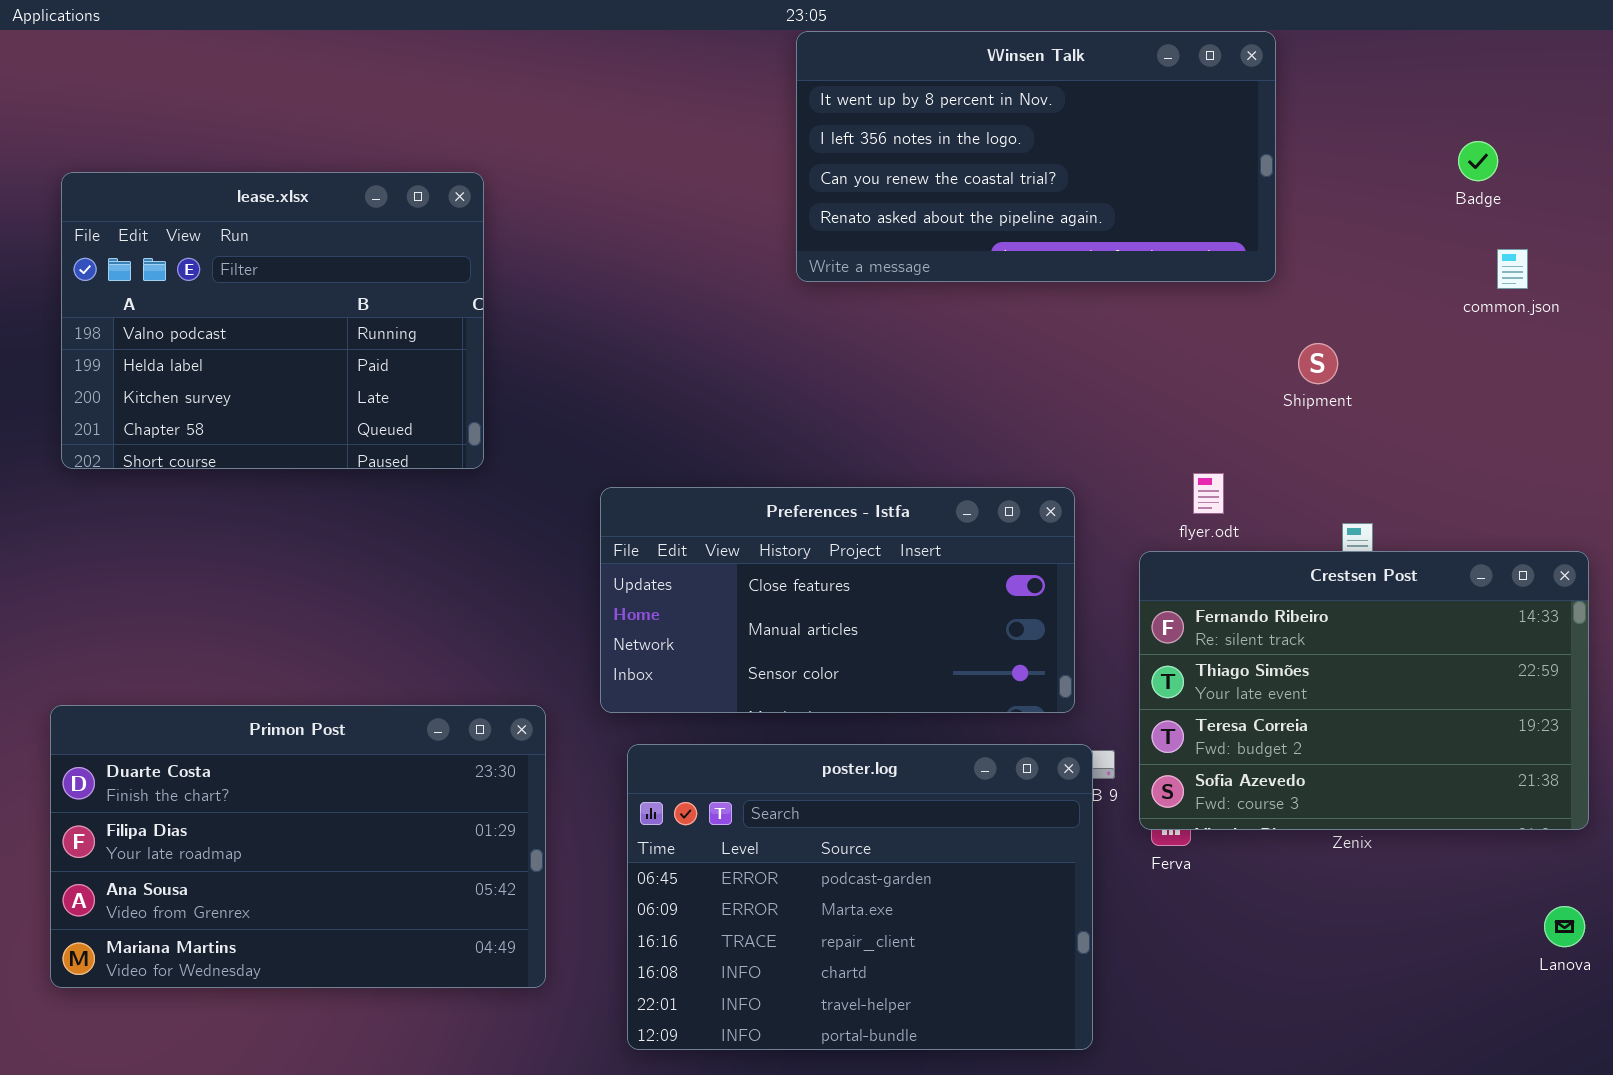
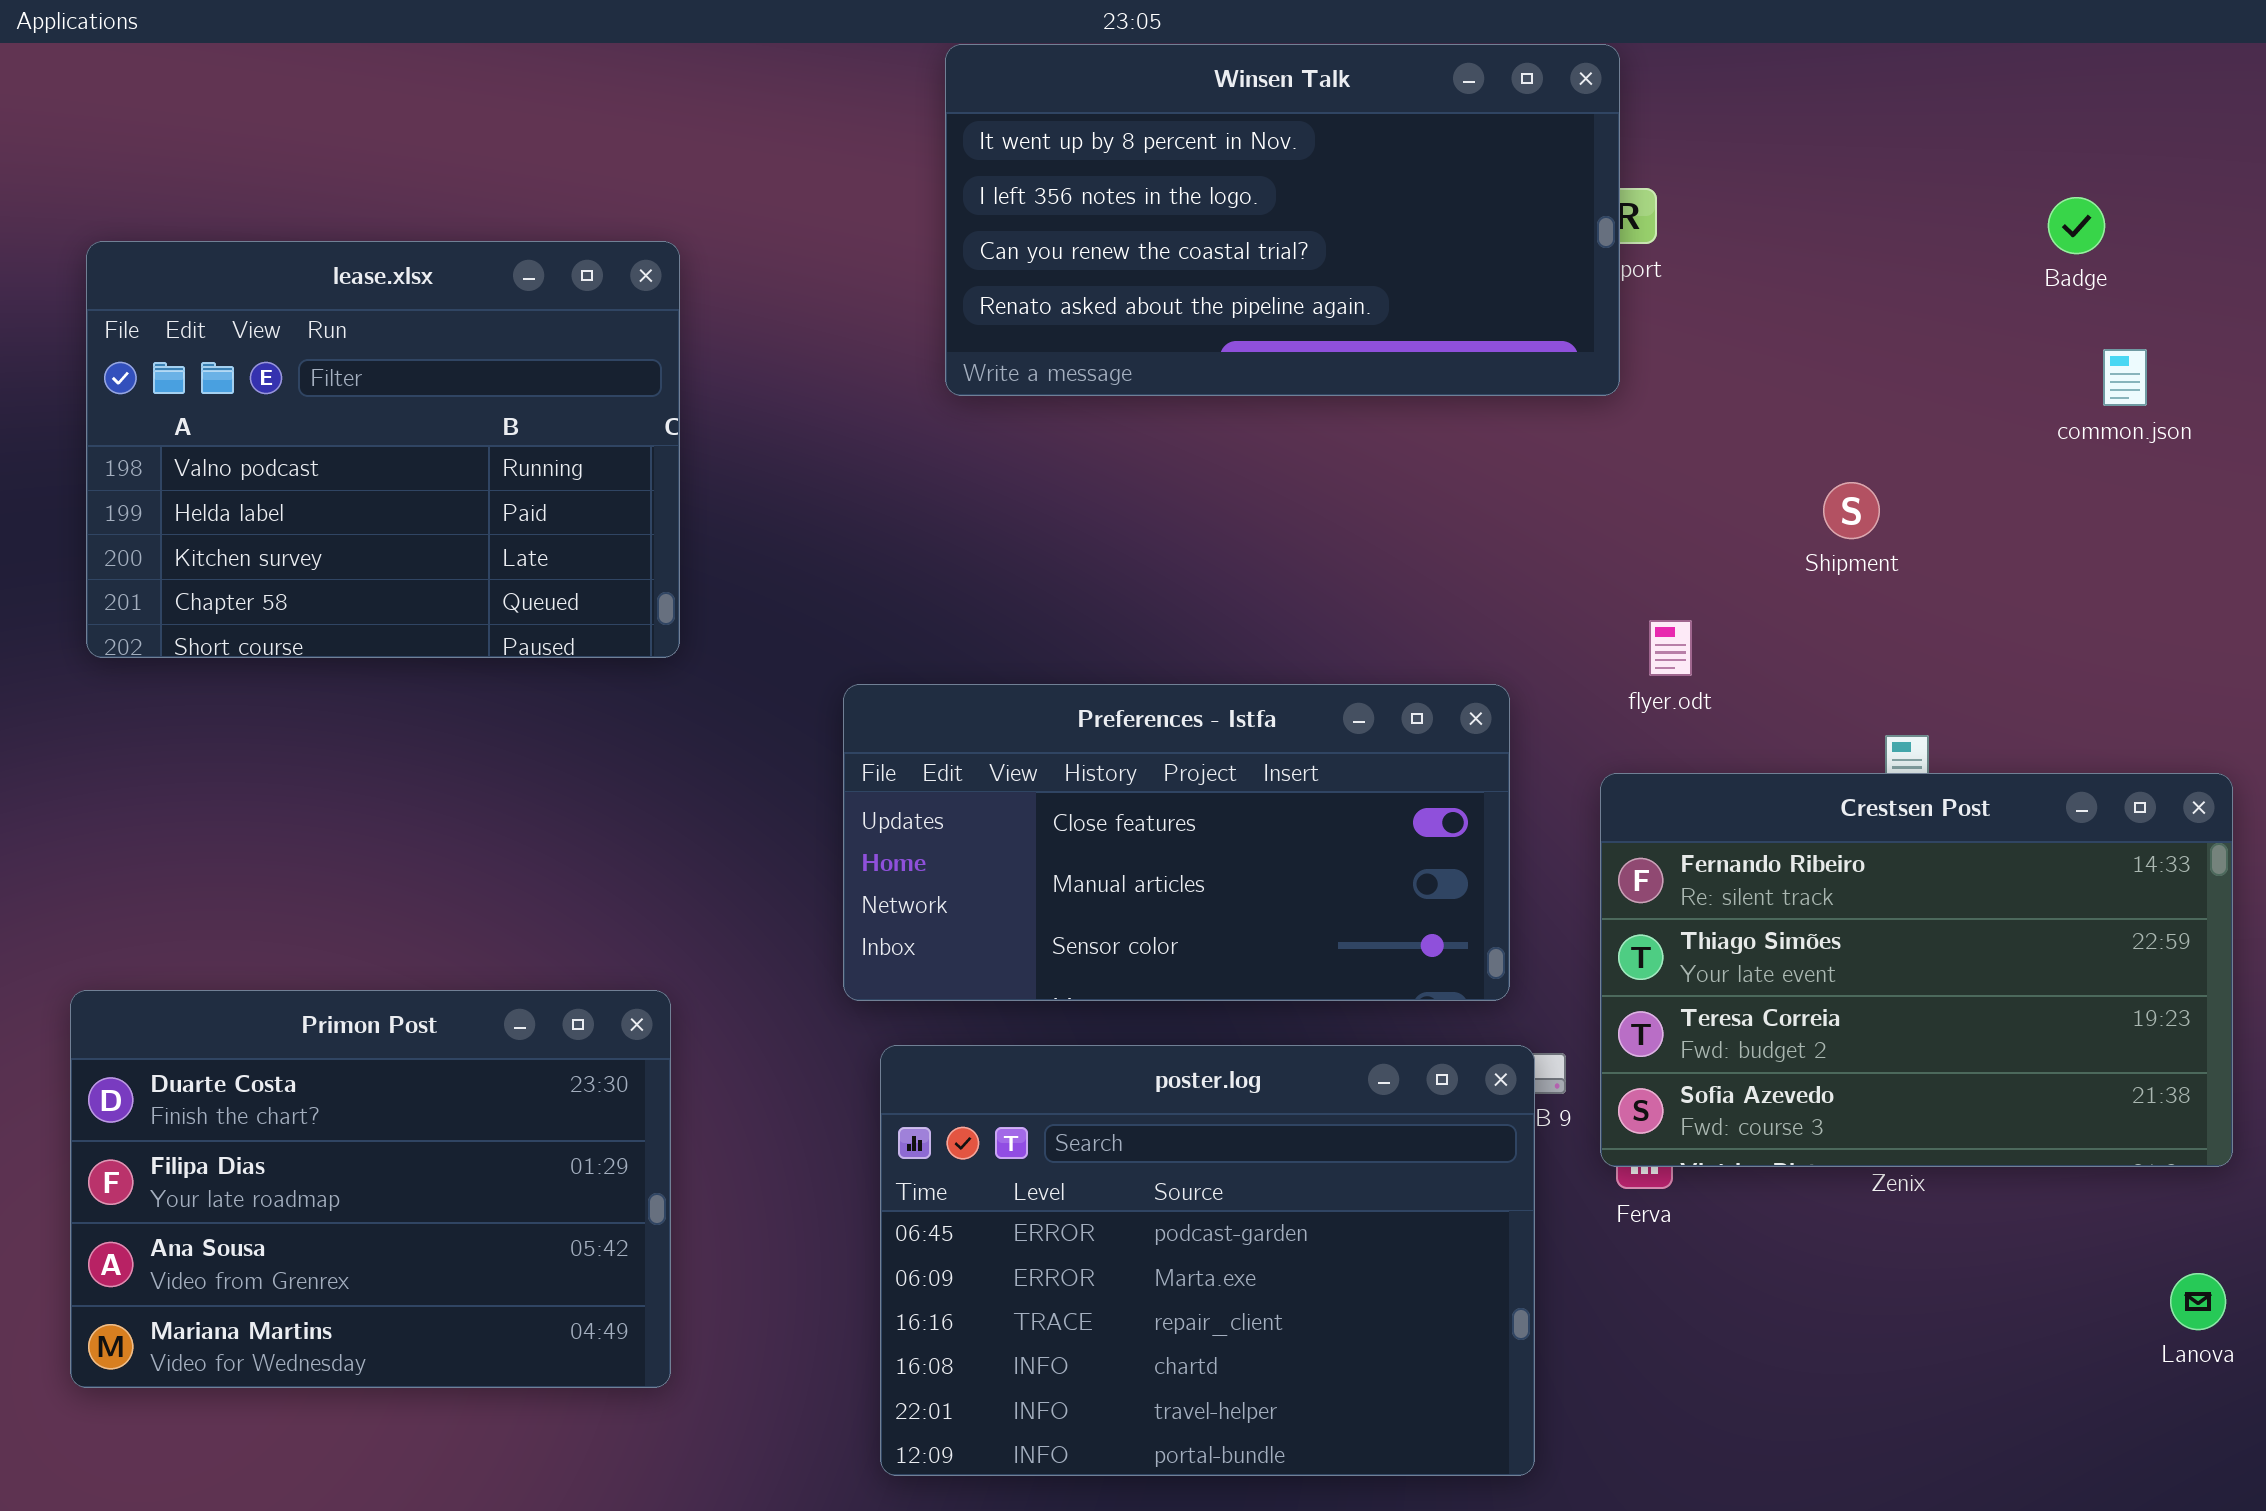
Winsen Talk: [796,31,1276,282] -> [945,44,1620,396], moved
flyer.odt: [1193,473,1224,514] -> [1649,620,1692,676], moved
Primon Post: [50,705,546,988] -> [70,990,671,1388], resized

